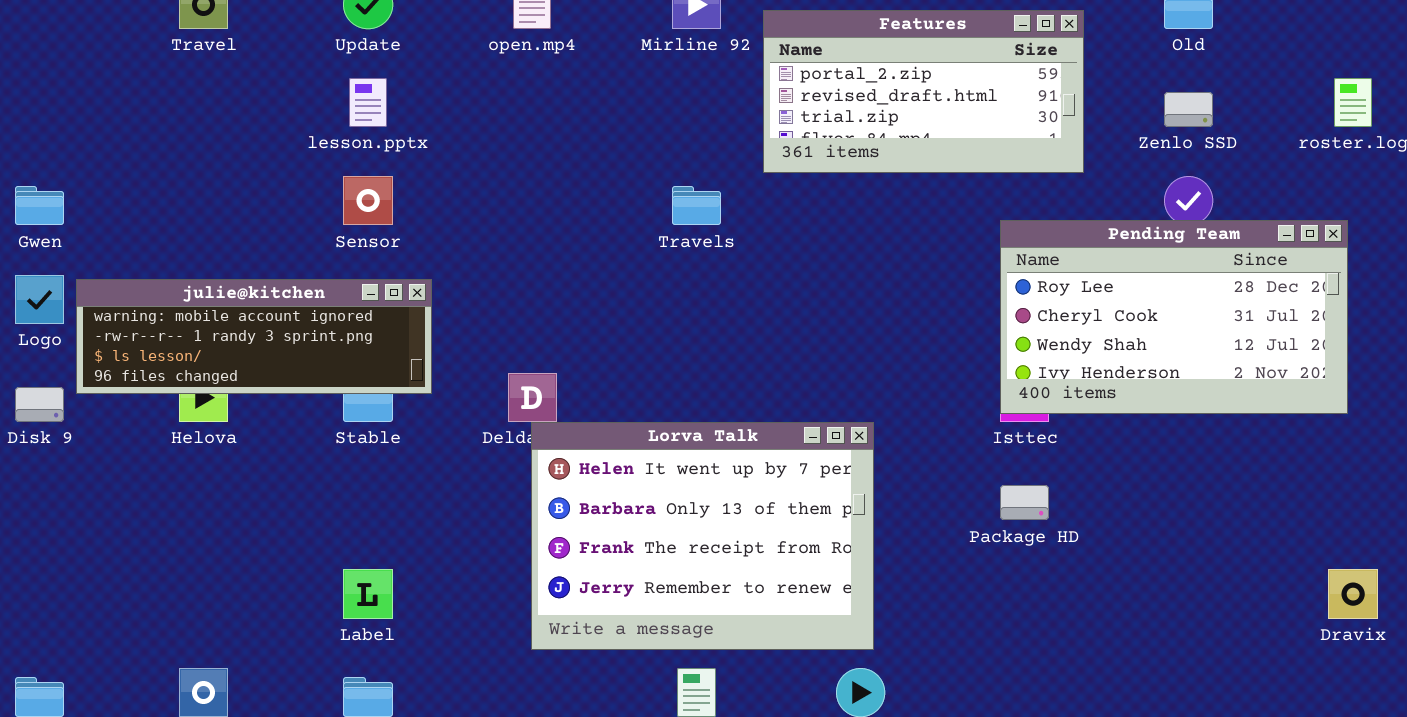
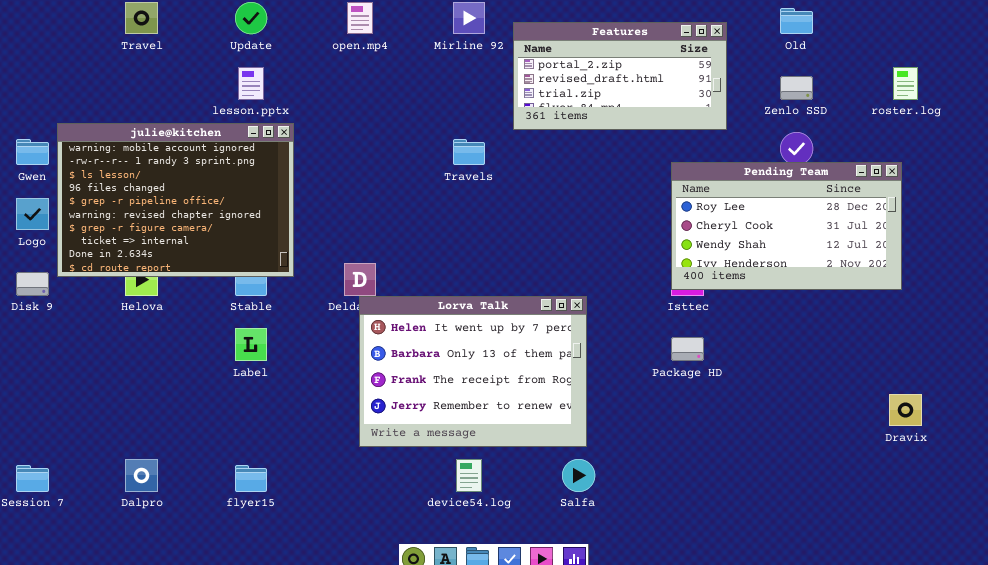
julie@kitchen: [76,279,432,394] -> [57,123,294,277], resized
Label: [343,569,393,619] -> [235,328,267,361], moved

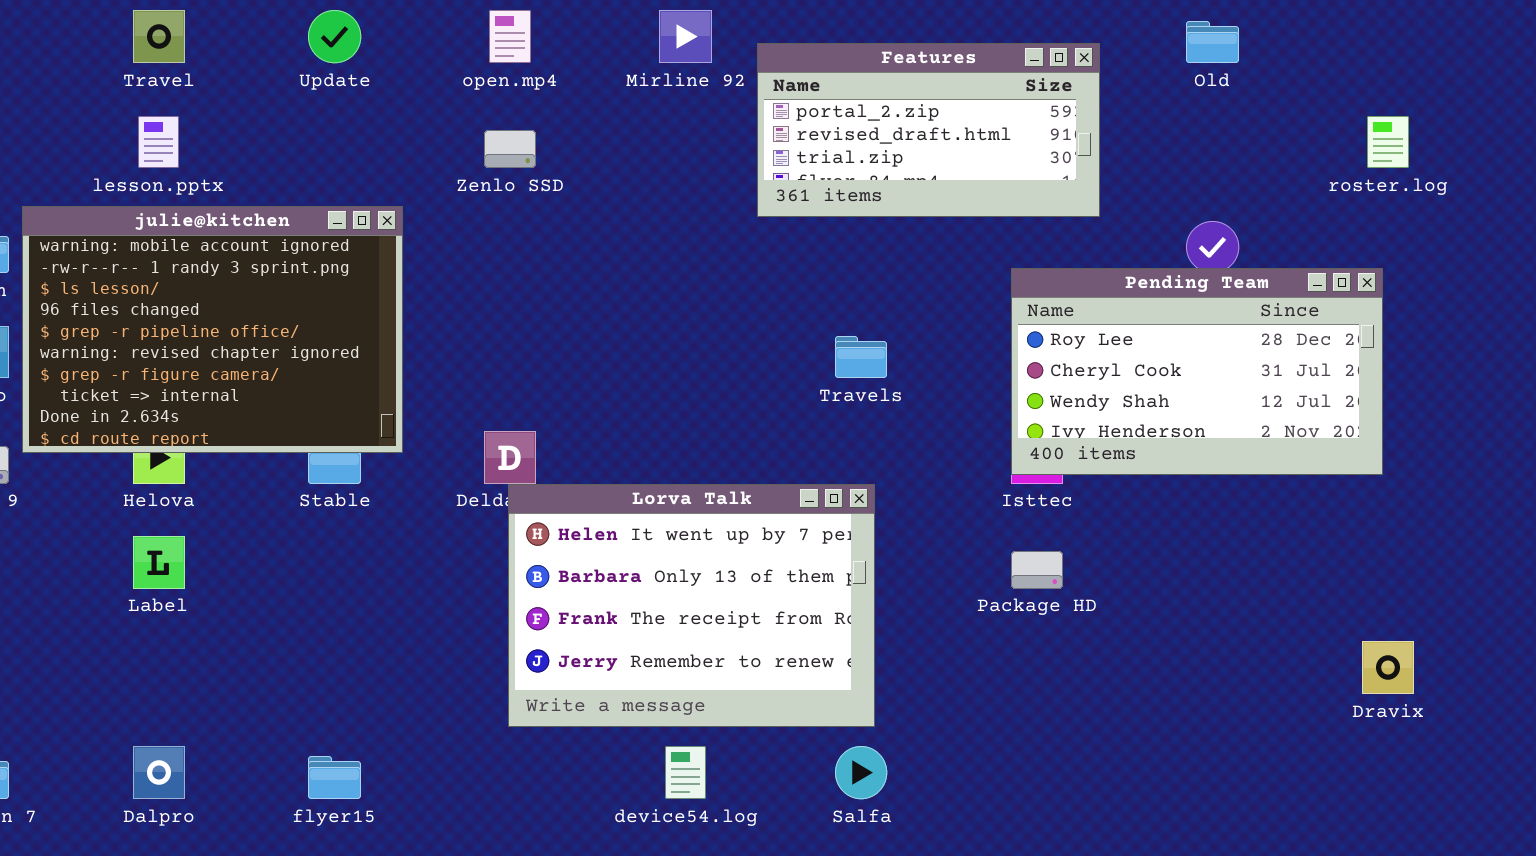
lesson.pptx: [238,67,264,100] -> [138,116,179,168], moved
Zenlo SSD: [780,76,813,100] -> [484,130,536,168], moved
Travels: [453,139,485,165] -> [835,336,887,378], moved
Label: [235,328,267,361] -> [133,536,185,589], moved

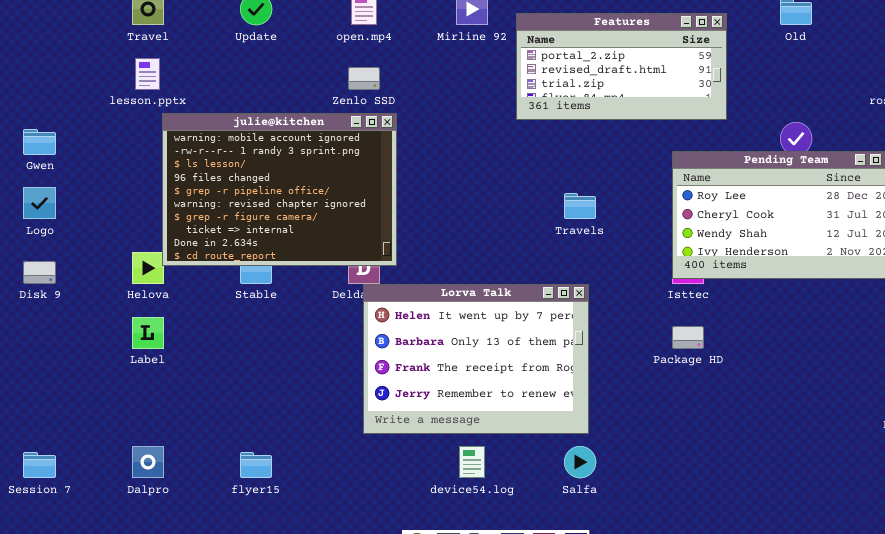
julie@kitchen: [22,206,403,453] -> [162,113,397,266], moved

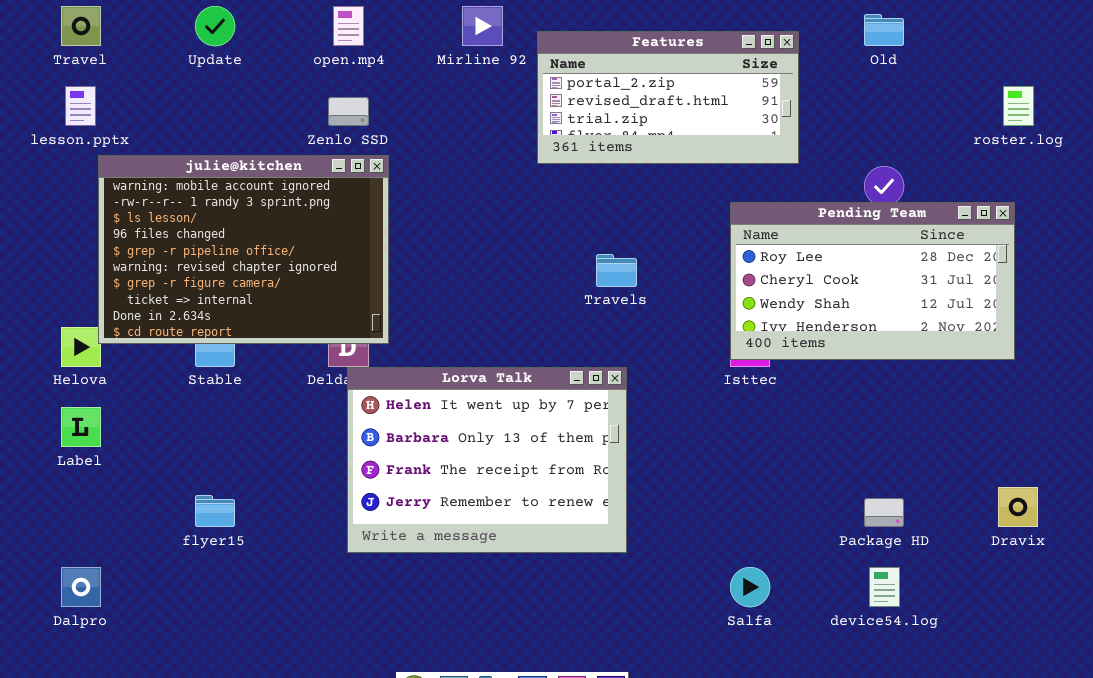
Package HD: [672,326,704,349] -> [864,498,904,527], moved
device54.log: [459,446,485,478] -> [869,567,900,607], moved
Salfa: [564,446,596,478] -> [730,567,770,607], moved
flyer15: [240,452,272,478] -> [195,495,235,527], moved

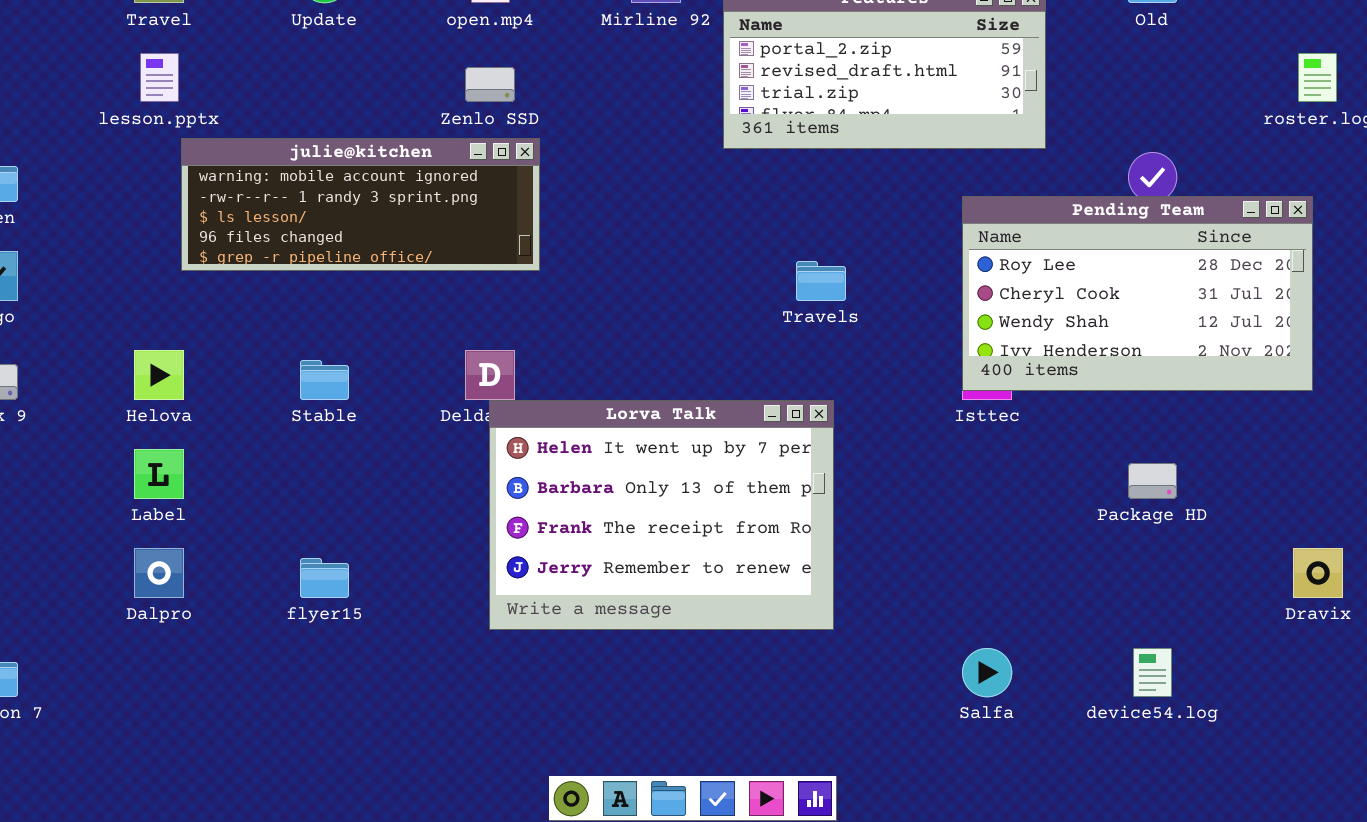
julie@kitchen: [98,155,389,344] -> [181,138,540,271], resized
Package HD: [864,498,904,527] -> [1128,463,1177,499], moved
Dalpro: [61,567,101,607] -> [134,548,184,598], moved

